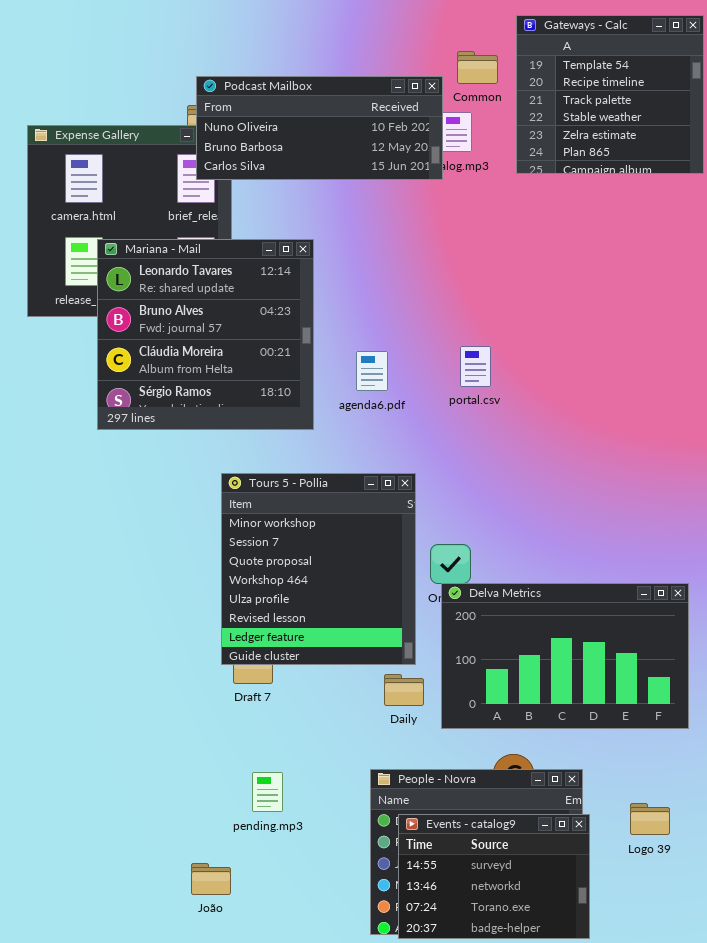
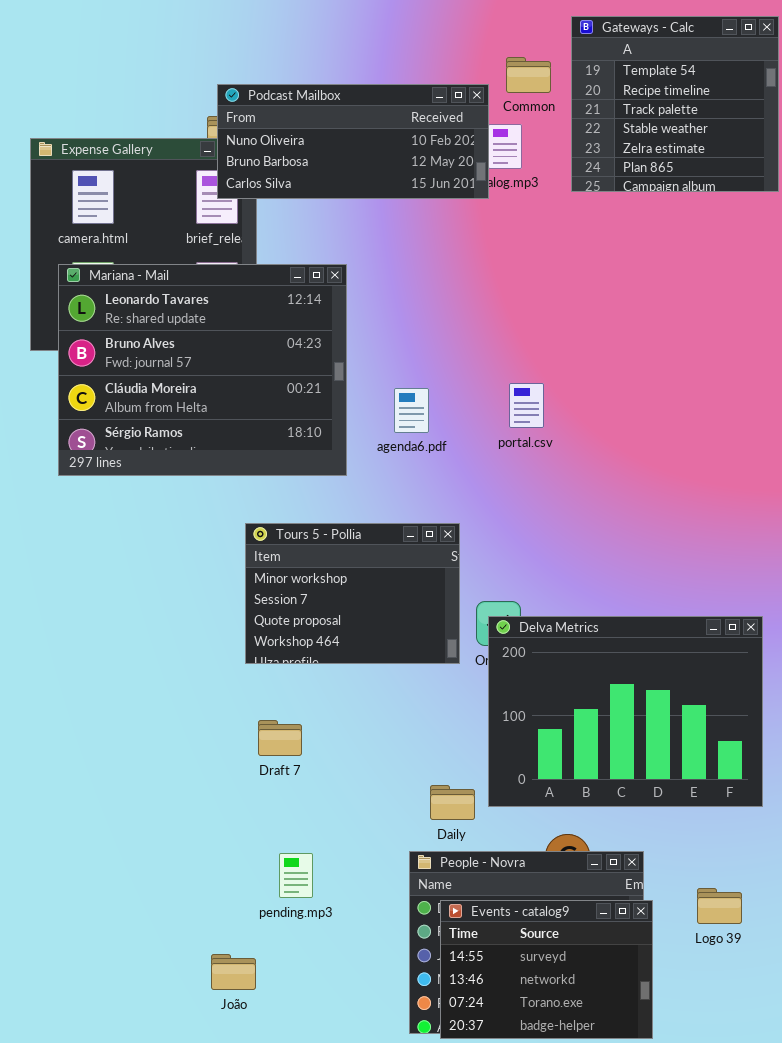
Mariana - Mail: [97,239,314,430] -> [58,264,347,476], resized
Tours 5 - Pollia: [221,473,416,665] -> [245,523,460,664], resized
Delva Metrics: [441,583,689,729] -> [488,616,763,807], resized
Daily: [384,674,424,706] -> [430,785,475,820], moved

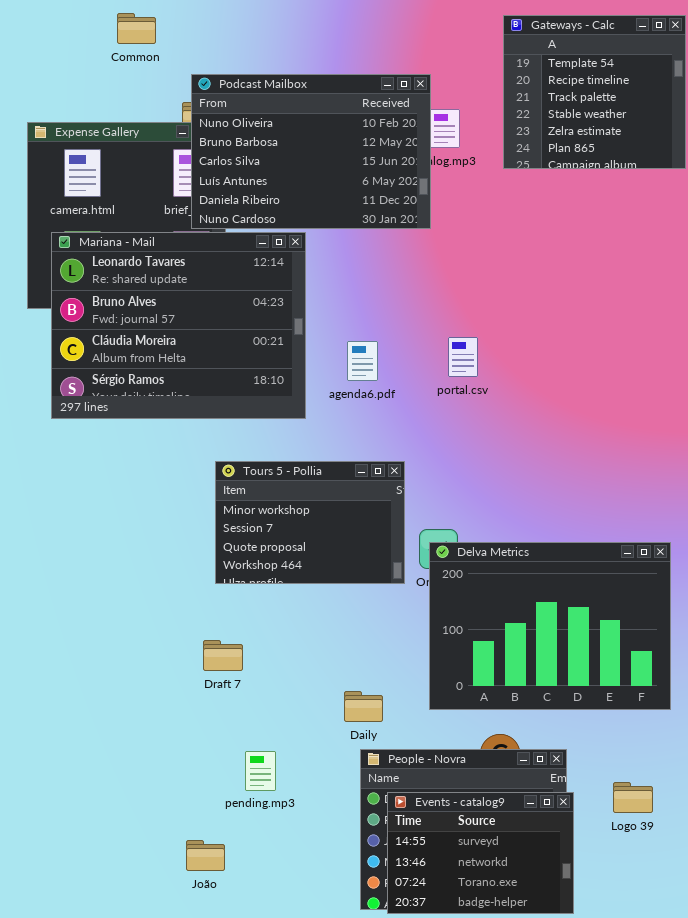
Common: [506,57,551,93] -> [117,13,156,44], moved
Podcast Mailbox: [217,84,489,199] -> [191,74,431,229], resized
Draft 7: [258,720,302,756] -> [203,640,243,671], moved
Daily: [430,785,475,820] -> [344,691,383,722], moved

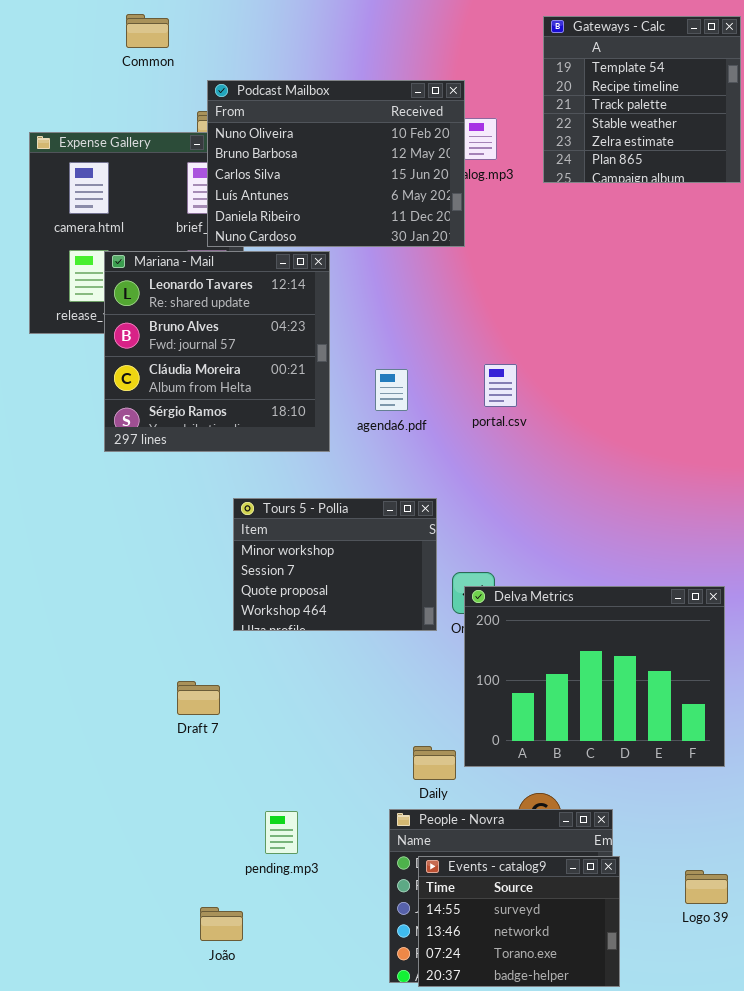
Mariana - Mail: [51,232,306,419] -> [104,251,330,452], resized
Draft 7: [203,640,243,671] -> [177,681,220,715], moved
Daily: [344,691,383,722] -> [413,746,456,780], moved
Logo 39: [613,782,653,813] -> [685,870,728,904], moved

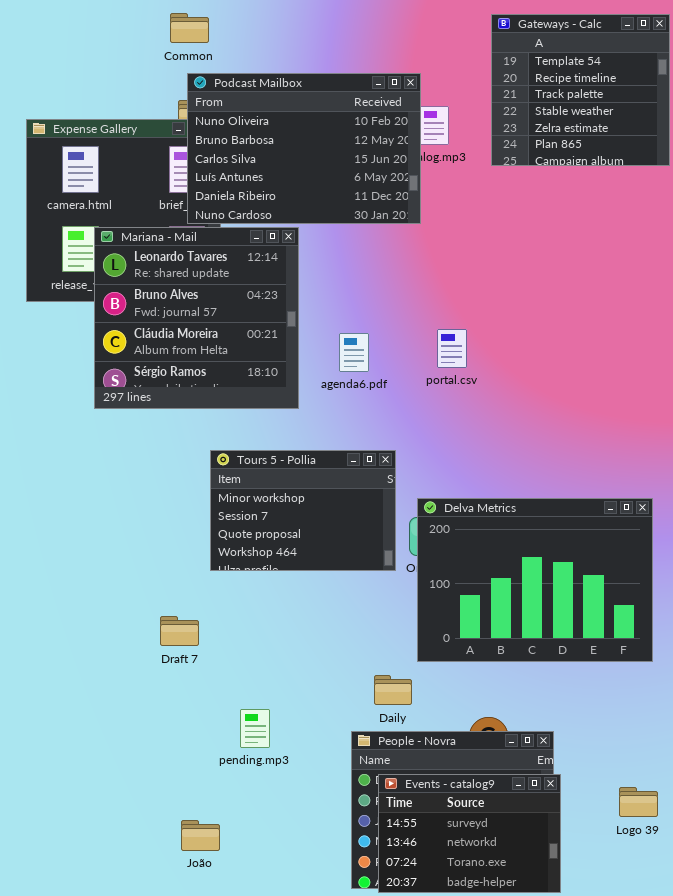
Common: [126,14,169,48] -> [170,13,209,43], moved
Delva Metrics: [464,586,725,767] -> [417,498,653,662], moved
pending.mp3: [265,811,298,854] -> [240,709,270,748], moved

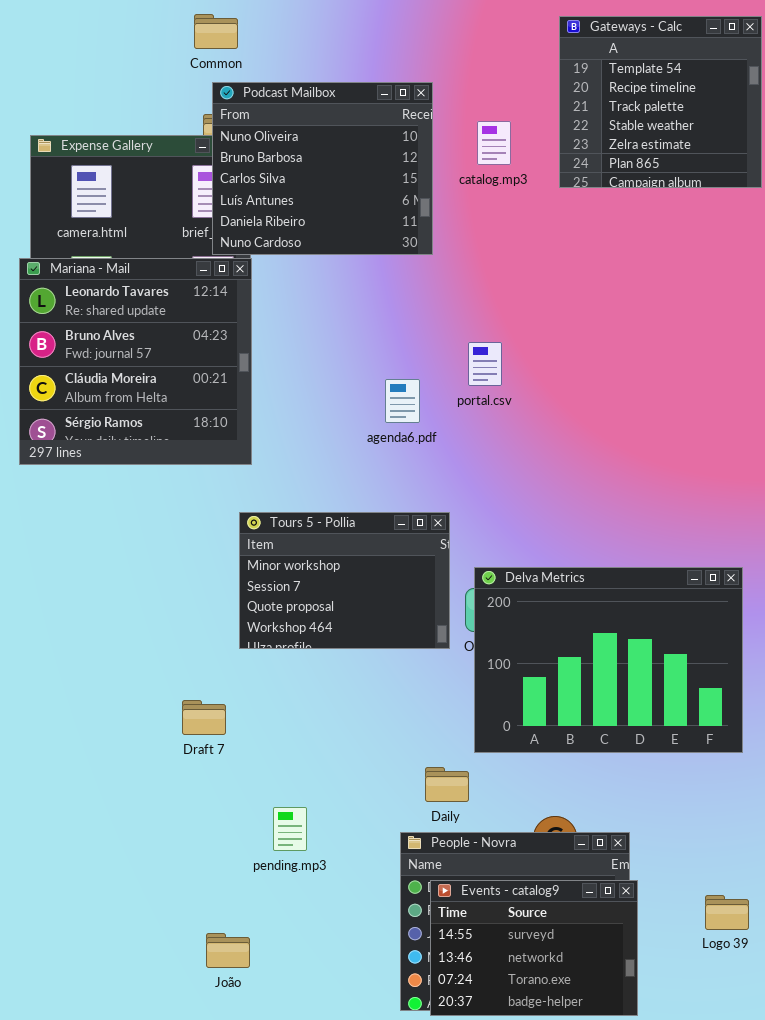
Podcast Mailbox: [187,73,421,224] -> [212,82,433,255], resized
Mariana - Mail: [94,227,299,409] -> [19,258,252,465], moved
portal.csv: [437,329,467,368] -> [468,342,502,386], moved

